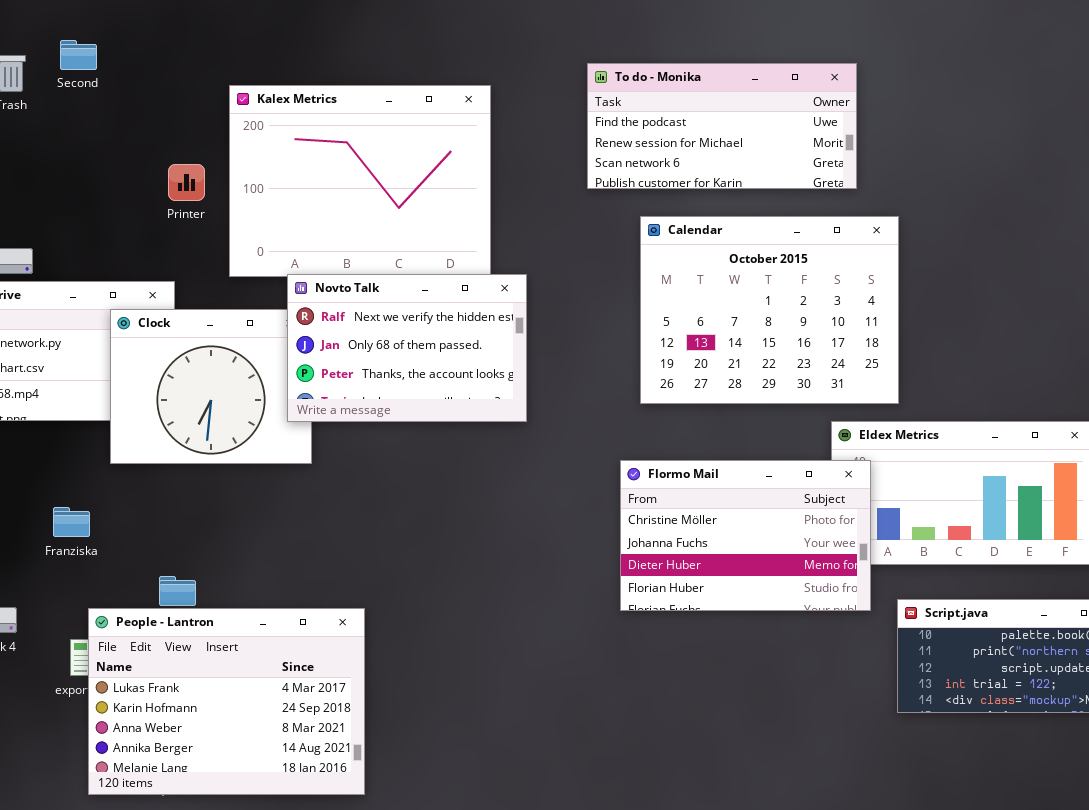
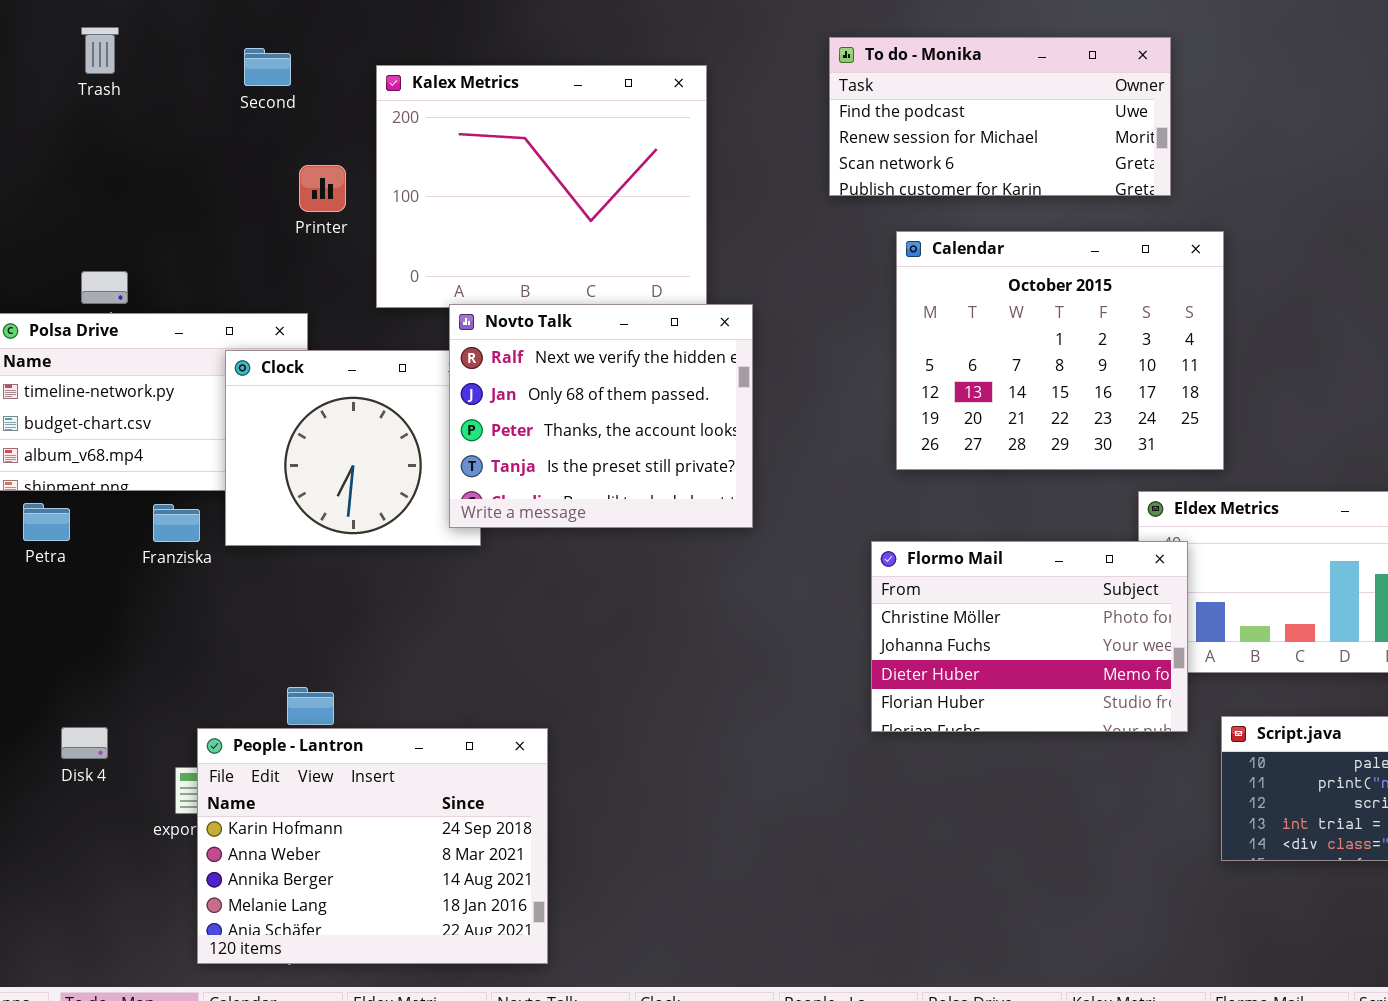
Second: [60,40,97,70] -> [244,48,291,86], moved
Novto Talk: [287,274,527,422] -> [449,304,753,528], resized
Franziska: [53,507,90,537] -> [153,504,200,542], moved
People - Lantron: [88,608,365,795] -> [197,728,548,964], scrolled down 1 row

